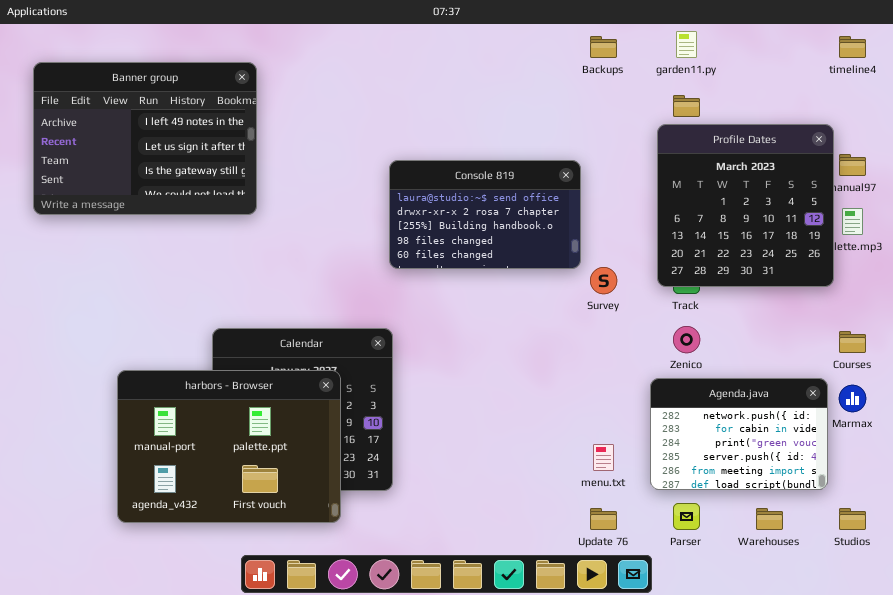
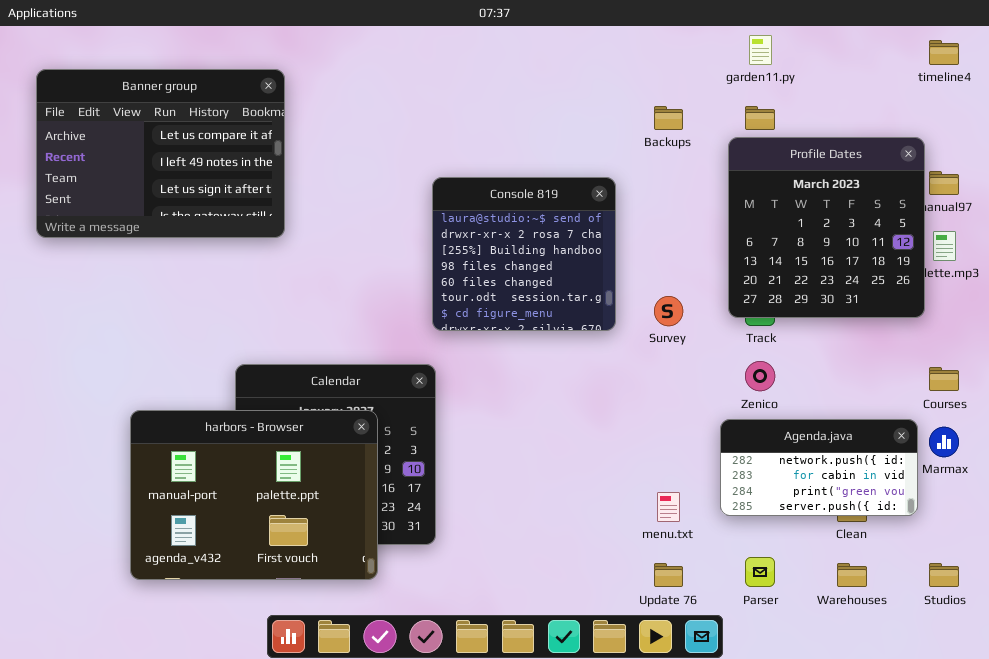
Backups: [590,36,617,58] -> [654,106,683,130], moved
Banner group: [33,62,257,215] -> [36,69,285,238], scrolled up 1 row
Console 819: [389,160,581,269] -> [432,177,616,331], resized
Agenda.java: [650,378,828,490] -> [720,419,918,516], resized

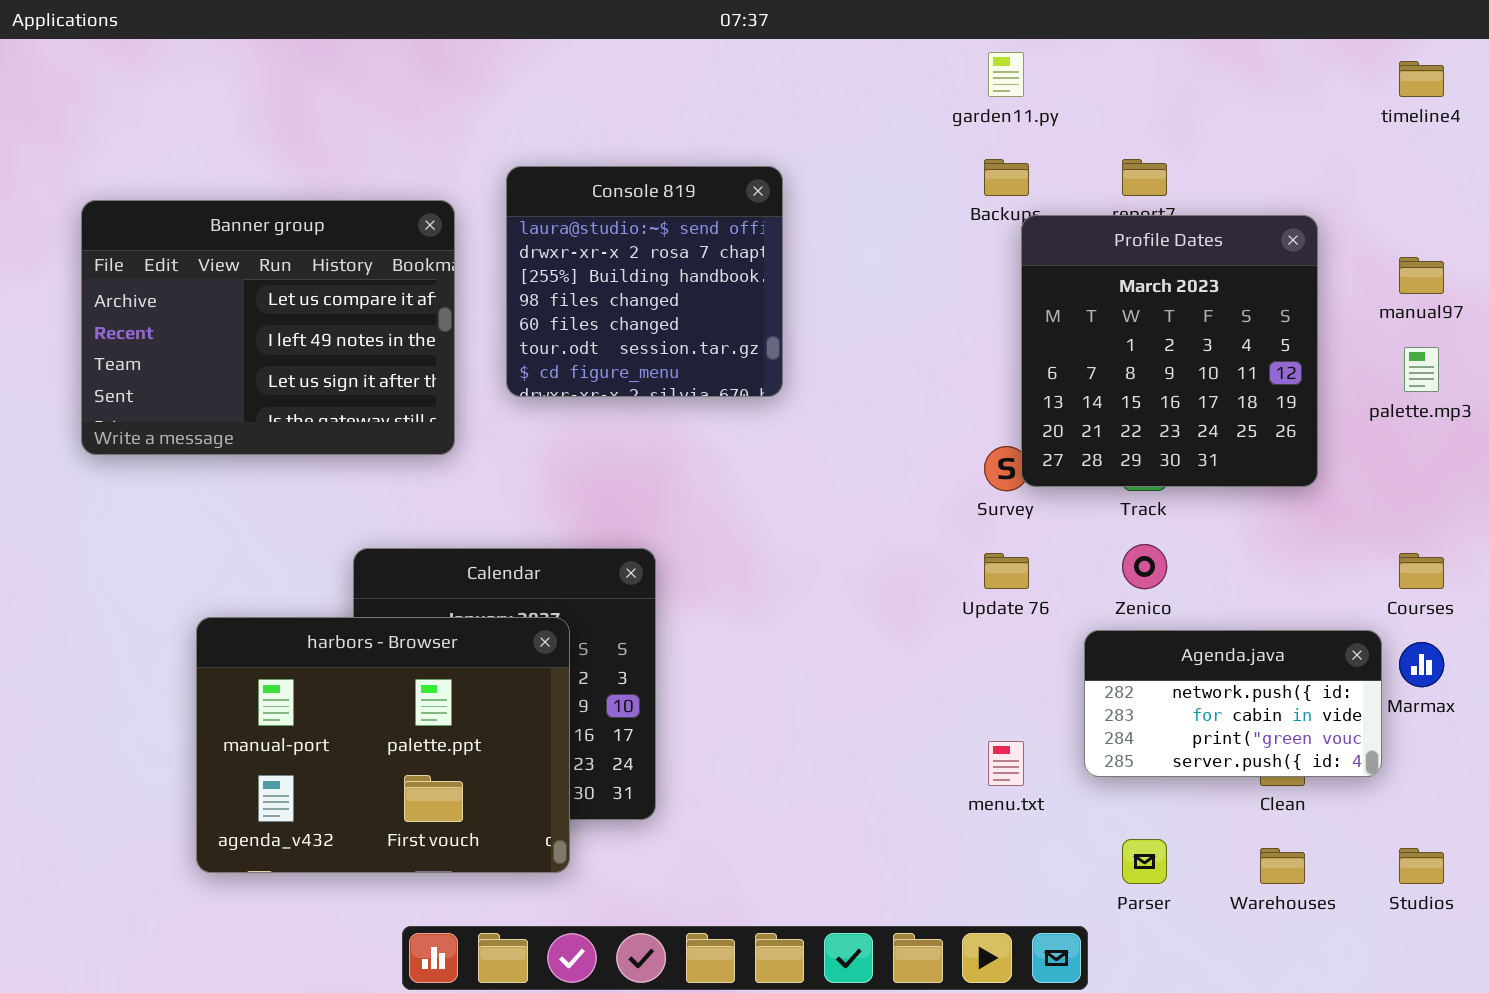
garden11.py: [749,35,772,65] -> [988,52,1024,97], moved
Banner group: [36,69,285,238] -> [81,200,455,455], moved
Profile Dates: [728,137,925,318] -> [1021,215,1318,487], moved
Console 819: [432,177,616,331] -> [506,166,783,397], moved
Update 76: [654,563,683,587] -> [984,553,1029,589], moved

